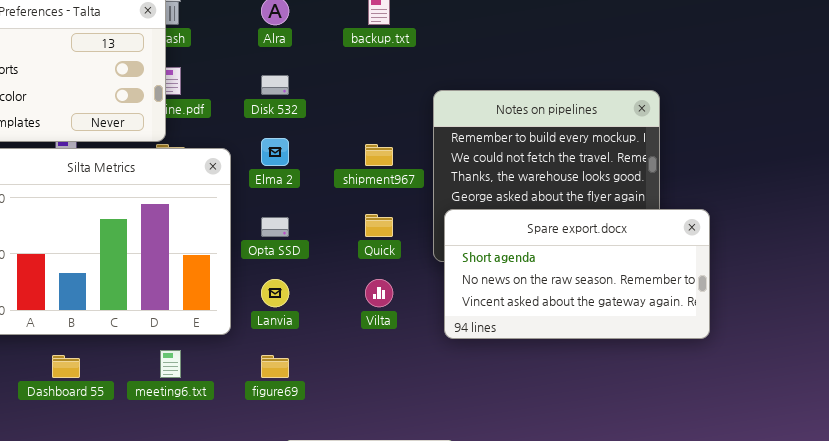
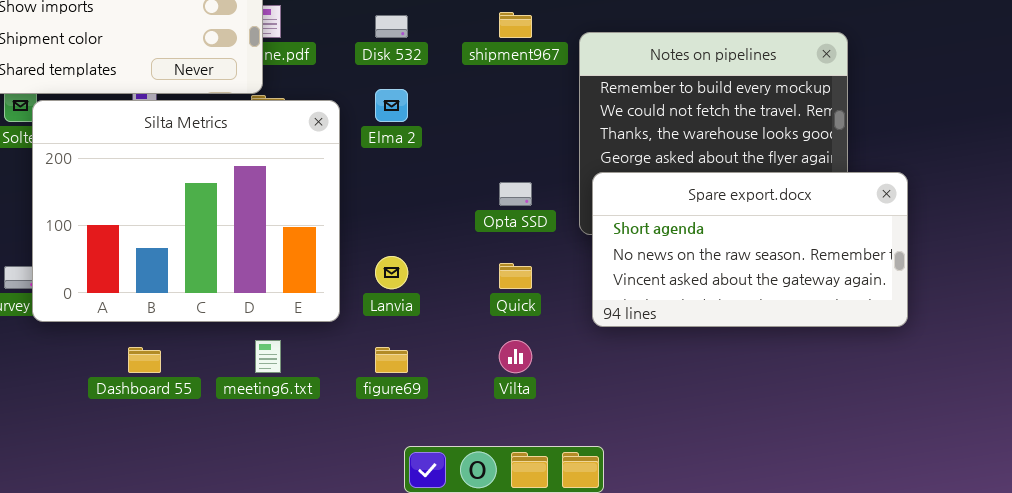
shipment967: [365,144,393,166] -> [499,12,532,38], moved
Quick: [365,214,393,237] -> [499,263,532,289], moved
Opta SSD: [261,217,289,237] -> [499,182,532,206], moved
Vilta: [365,279,393,307] -> [499,340,532,373], moved

